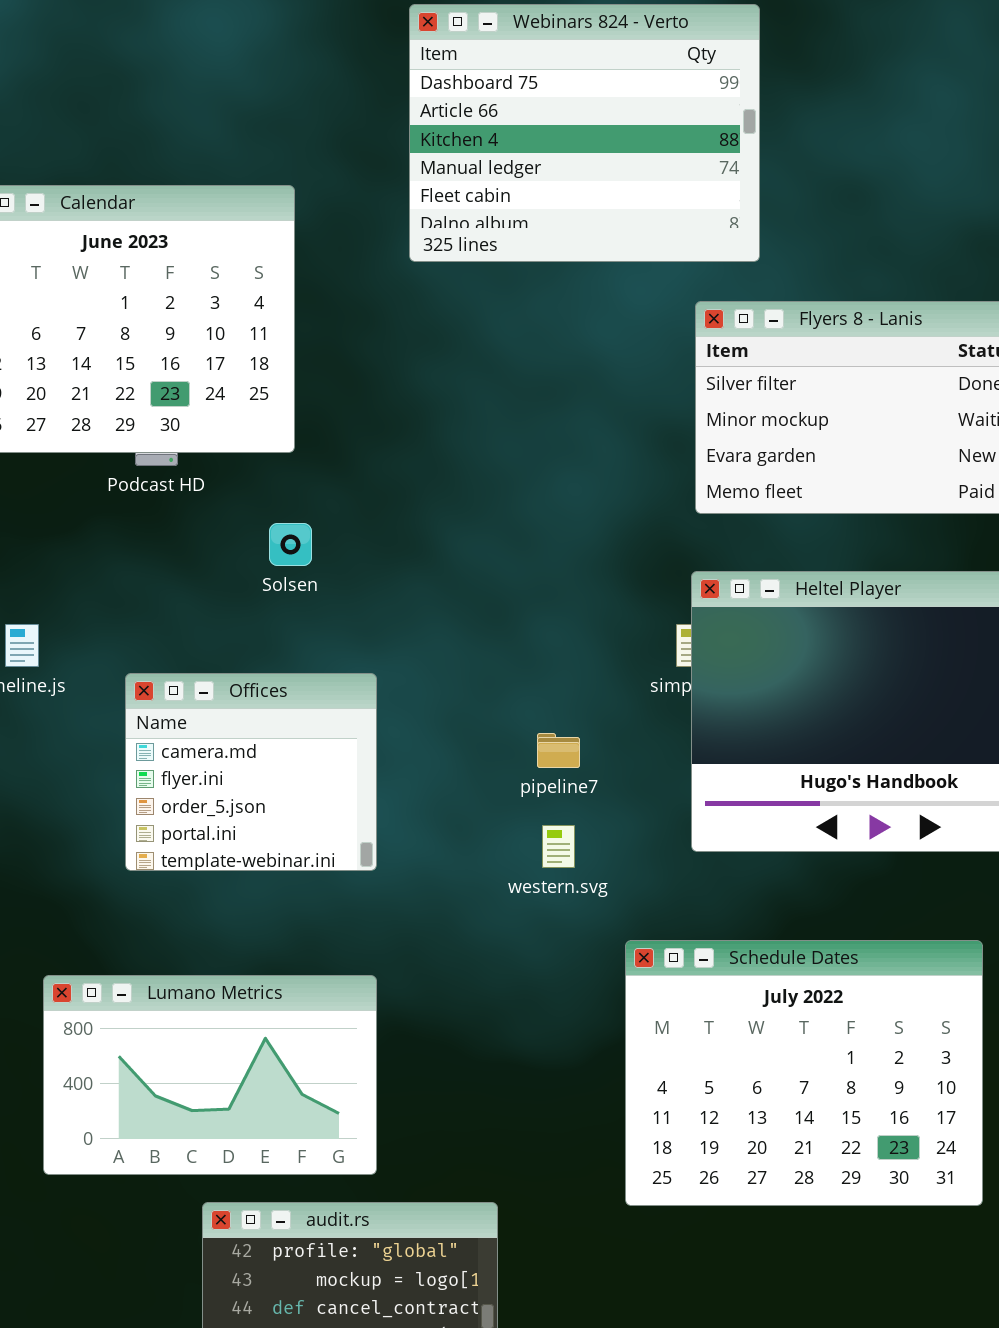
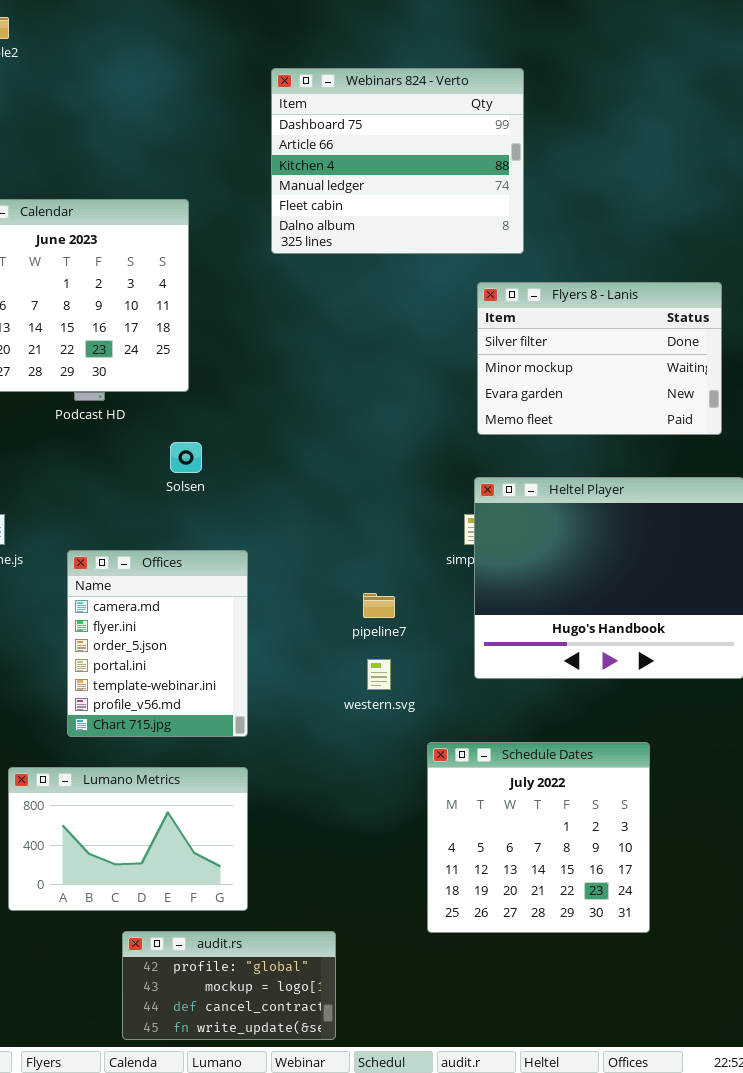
Offices: [125,673,377,871] -> [67,550,248,737], resized
Schedule Dates: [625,940,983,1206] -> [427,742,650,933], resized

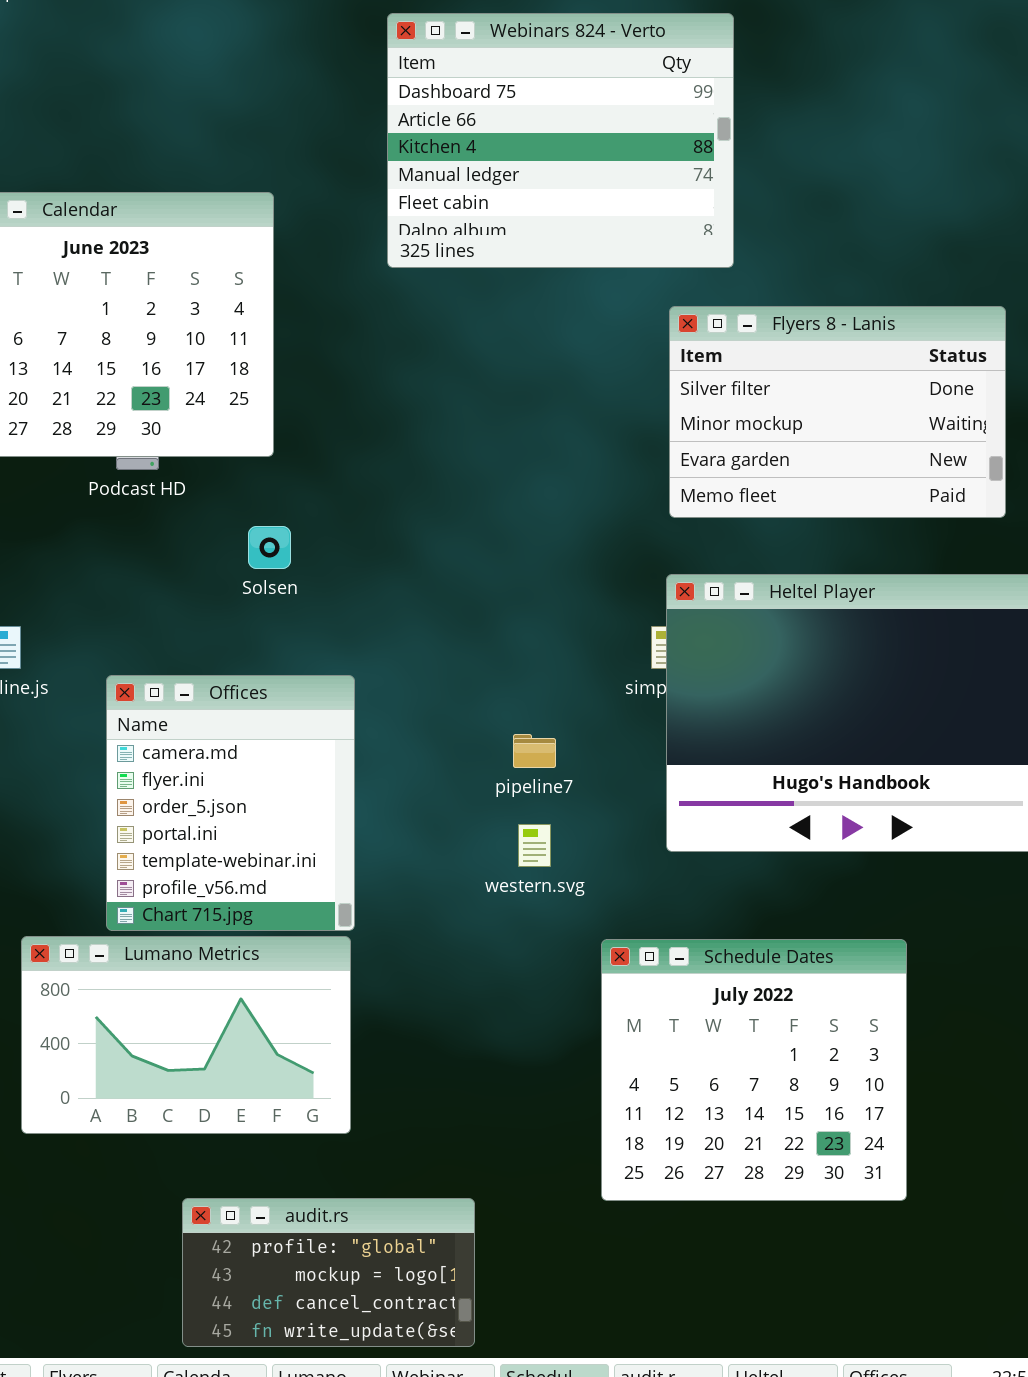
Lumano Metrics: [8,767,248,911] -> [21,936,351,1134], moved

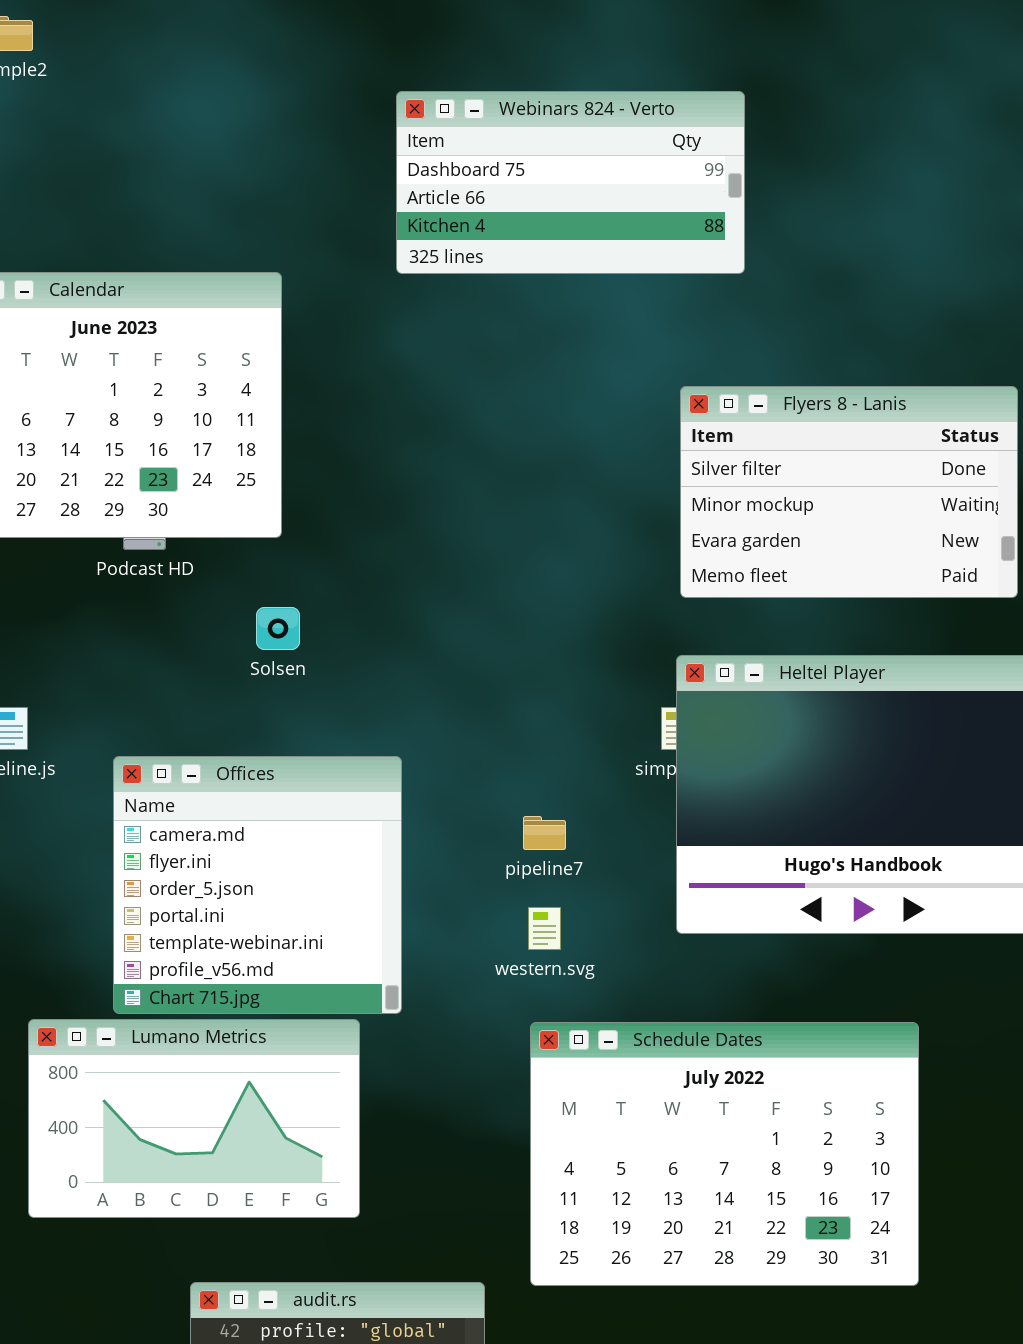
Webinars 824 - Verto: [387,13,734,268] -> [396,91,745,274], resized
Offices: [106,675,355,931] -> [113,756,402,1014], resized
Schedule Dates: [601,939,907,1201] -> [530,1022,919,1286], resized

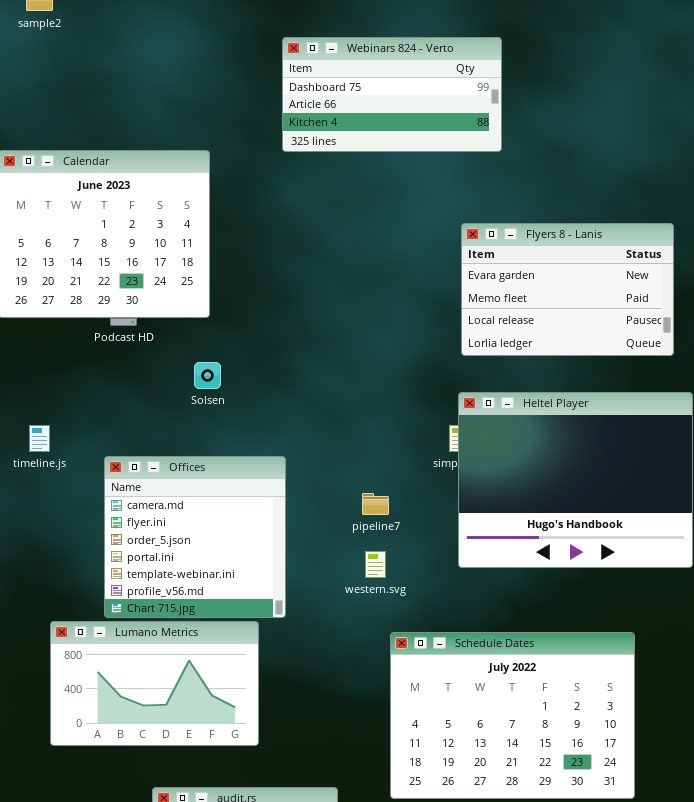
Flyers 8 - Lanis: [680,386,1018,598] -> [461,223,674,356], scrolled down 2 rows
Schedule Dates: [530,1022,919,1286] -> [390,632,635,799], moved

